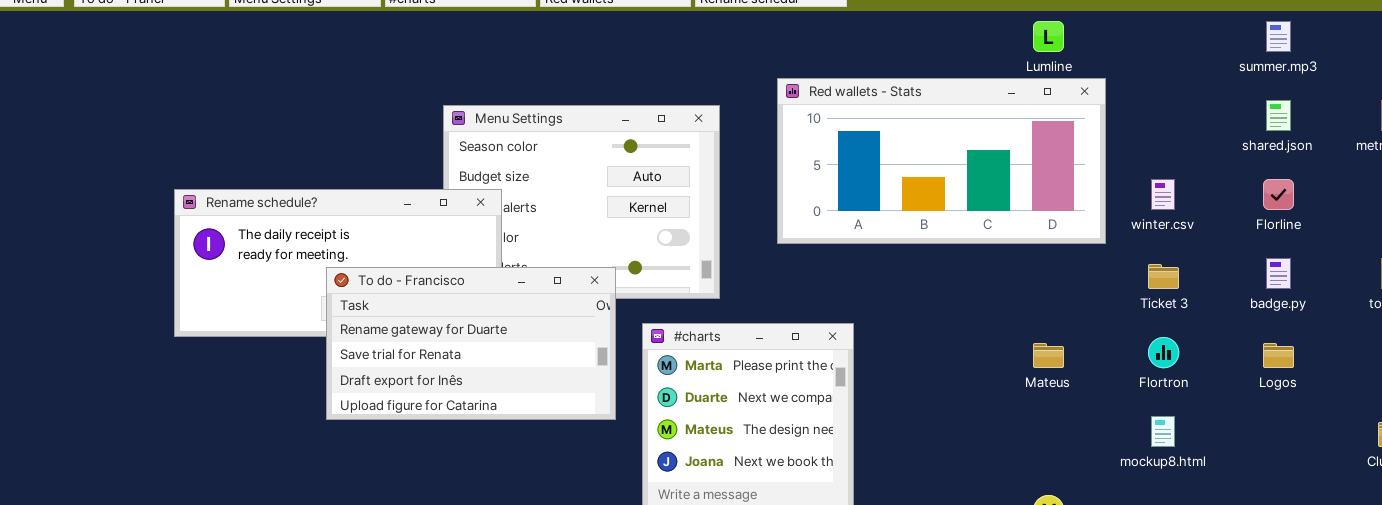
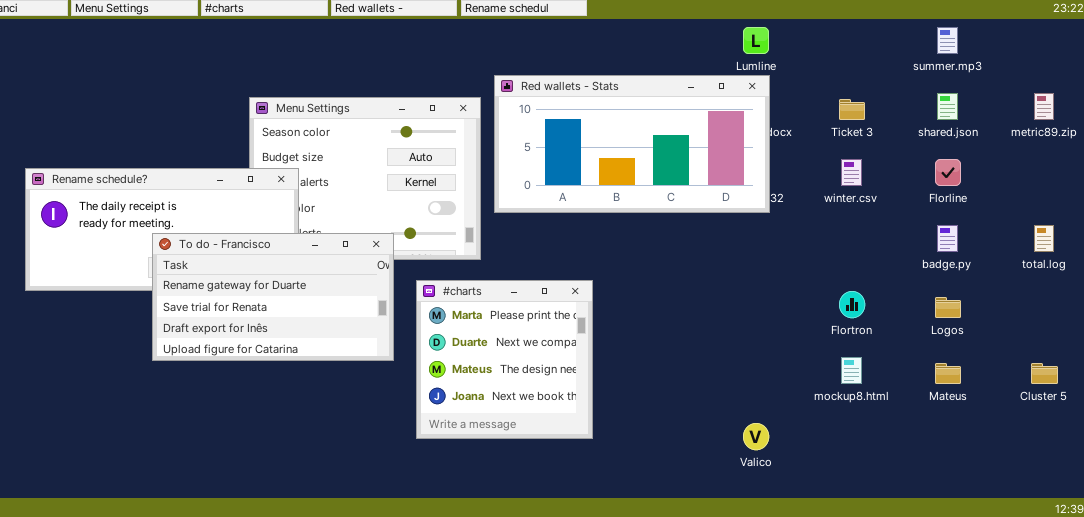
Red wallets - Stats: [777,78,1106,244] -> [494,75,770,213], moved
Ticket 3: [1148,264,1179,289] -> [839,99,865,120], moved
Mateus: [1033,343,1064,368] -> [935,363,961,384], moved

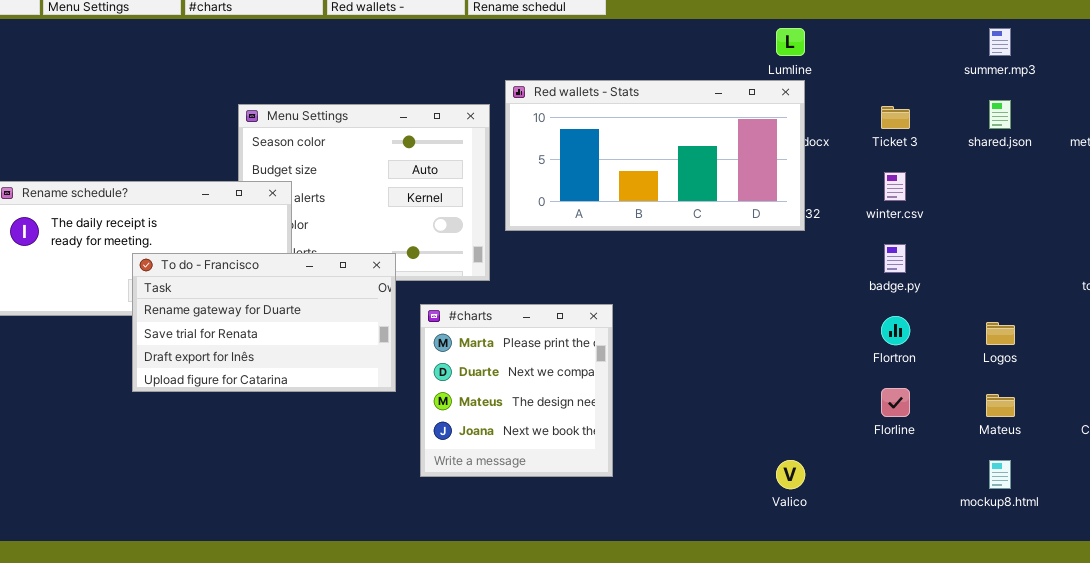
Florline: [935,159,961,186] -> [881,388,910,417], moved
badge.py: [937,225,958,252] -> [884,244,906,273], moved
mockup8.html: [841,357,862,384] -> [989,460,1011,489], moved

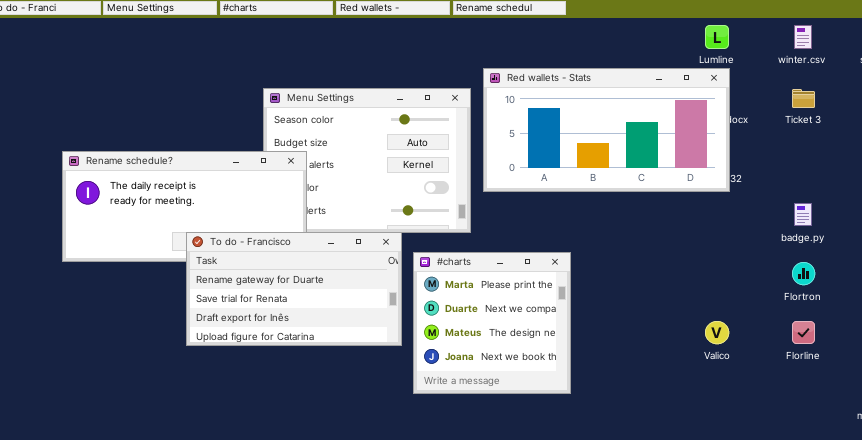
winter.csv: [884,172,906,201] -> [794,25,812,49], moved
To do - Francisco: [132,253,396,392] -> [186,232,402,346], moved
Valico: [776,460,805,489] -> [705,321,729,344], moved

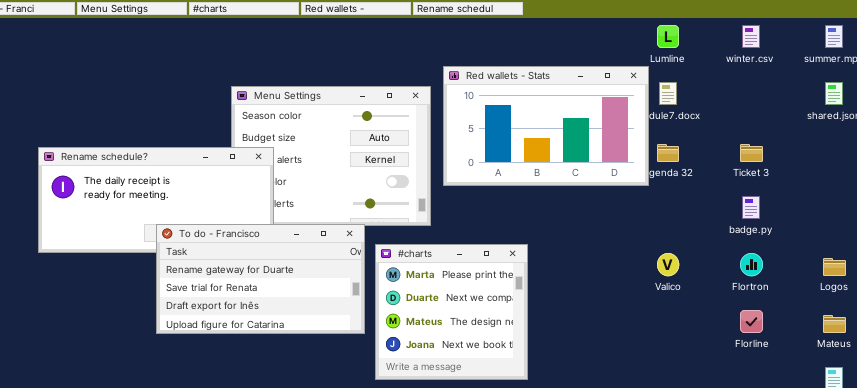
Red wallets - Stats: [483,68,730,192] -> [443,66,649,186], resized
Ticket 3: [792,89,815,108] -> [740,144,763,162], moved
Valico: [705,321,729,344] -> [657,253,679,276], moved

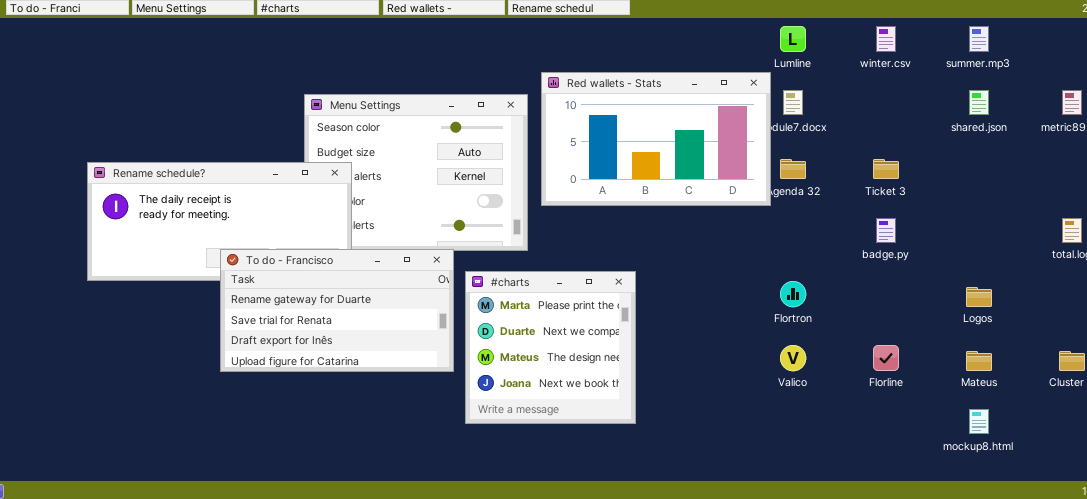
Valico: [657,253,679,276] -> [780,345,806,371], moved
Flortron: [740,253,763,276] -> [780,281,806,307], moved

